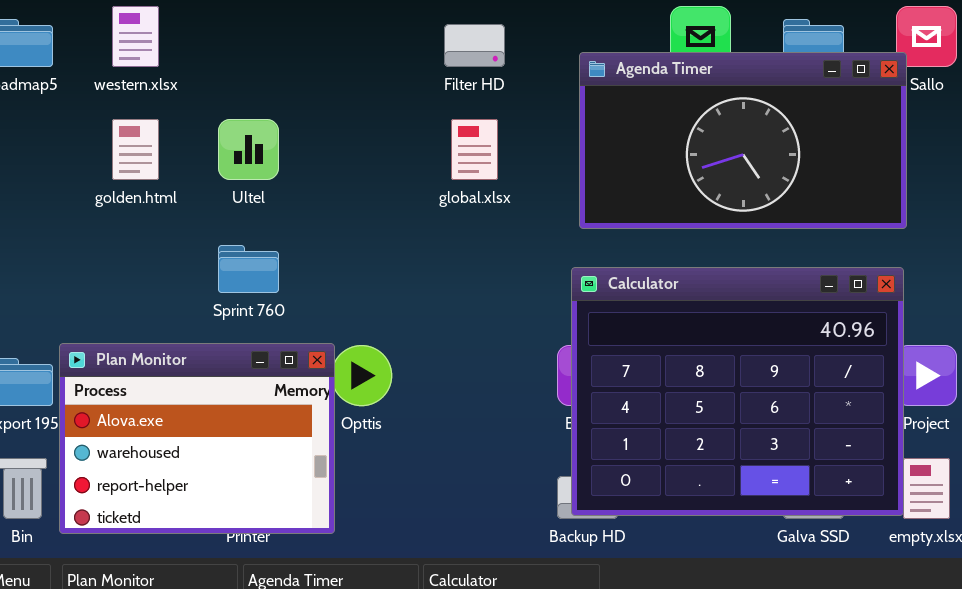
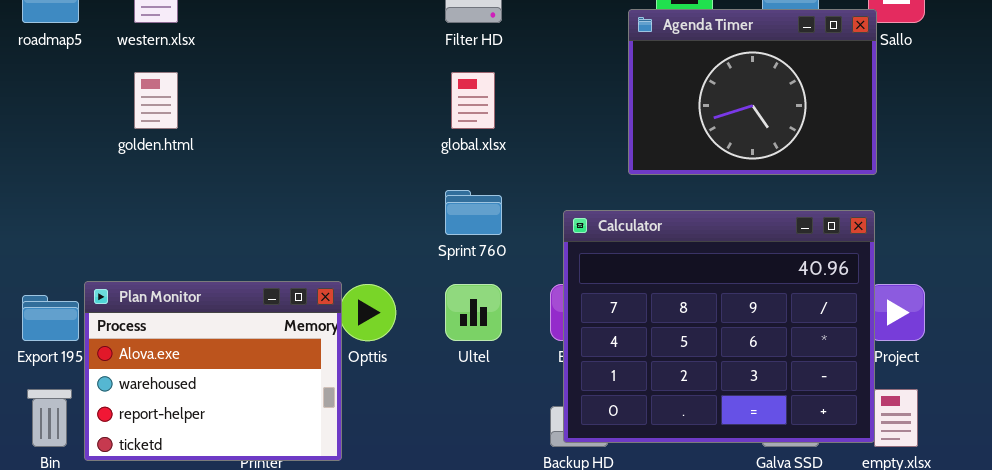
Agenda Timer: [579,52,907,229] -> [628,9,877,175], resized
Ultel: [218,119,279,180] -> [445,284,502,341], moved
Sprint 760: [218,245,279,293] -> [445,190,502,235], moved

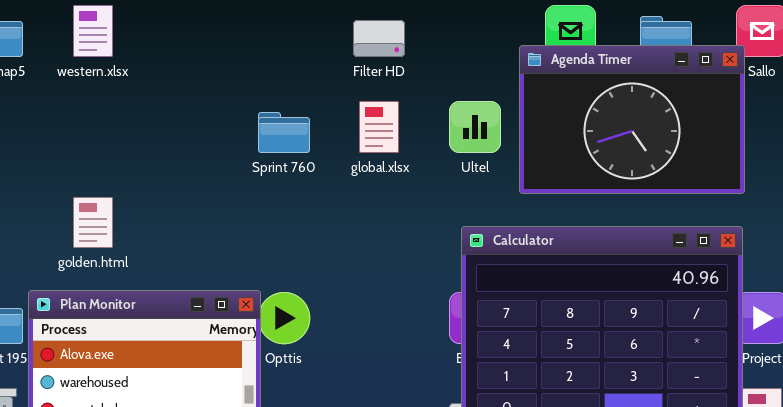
golden.html: [134,72,178,129] -> [73,197,113,248], moved
Sprint 760: [445,190,502,235] -> [258,112,310,153], moved
Ultel: [445,284,502,341] -> [449,101,501,153], moved

